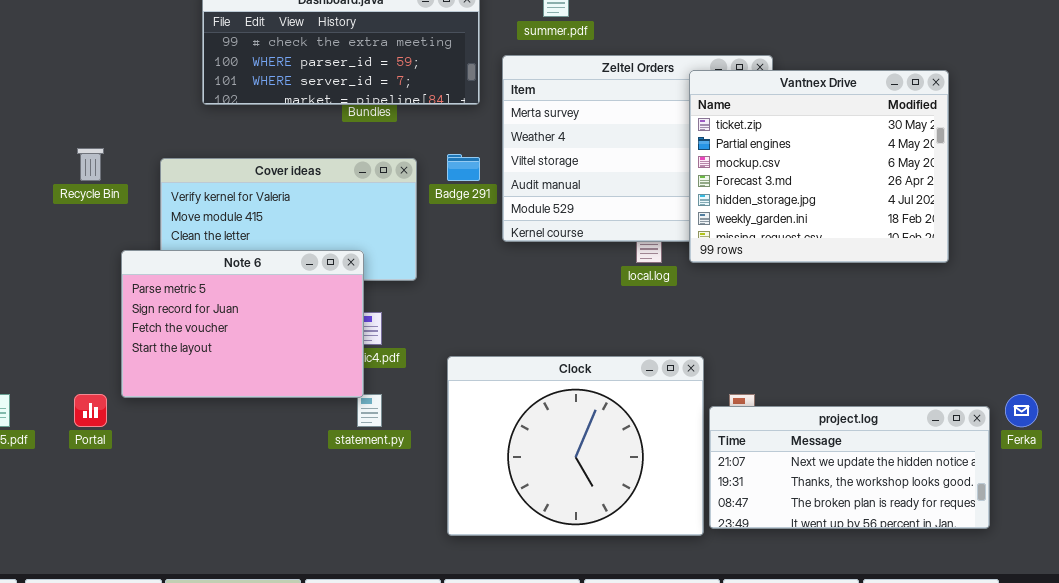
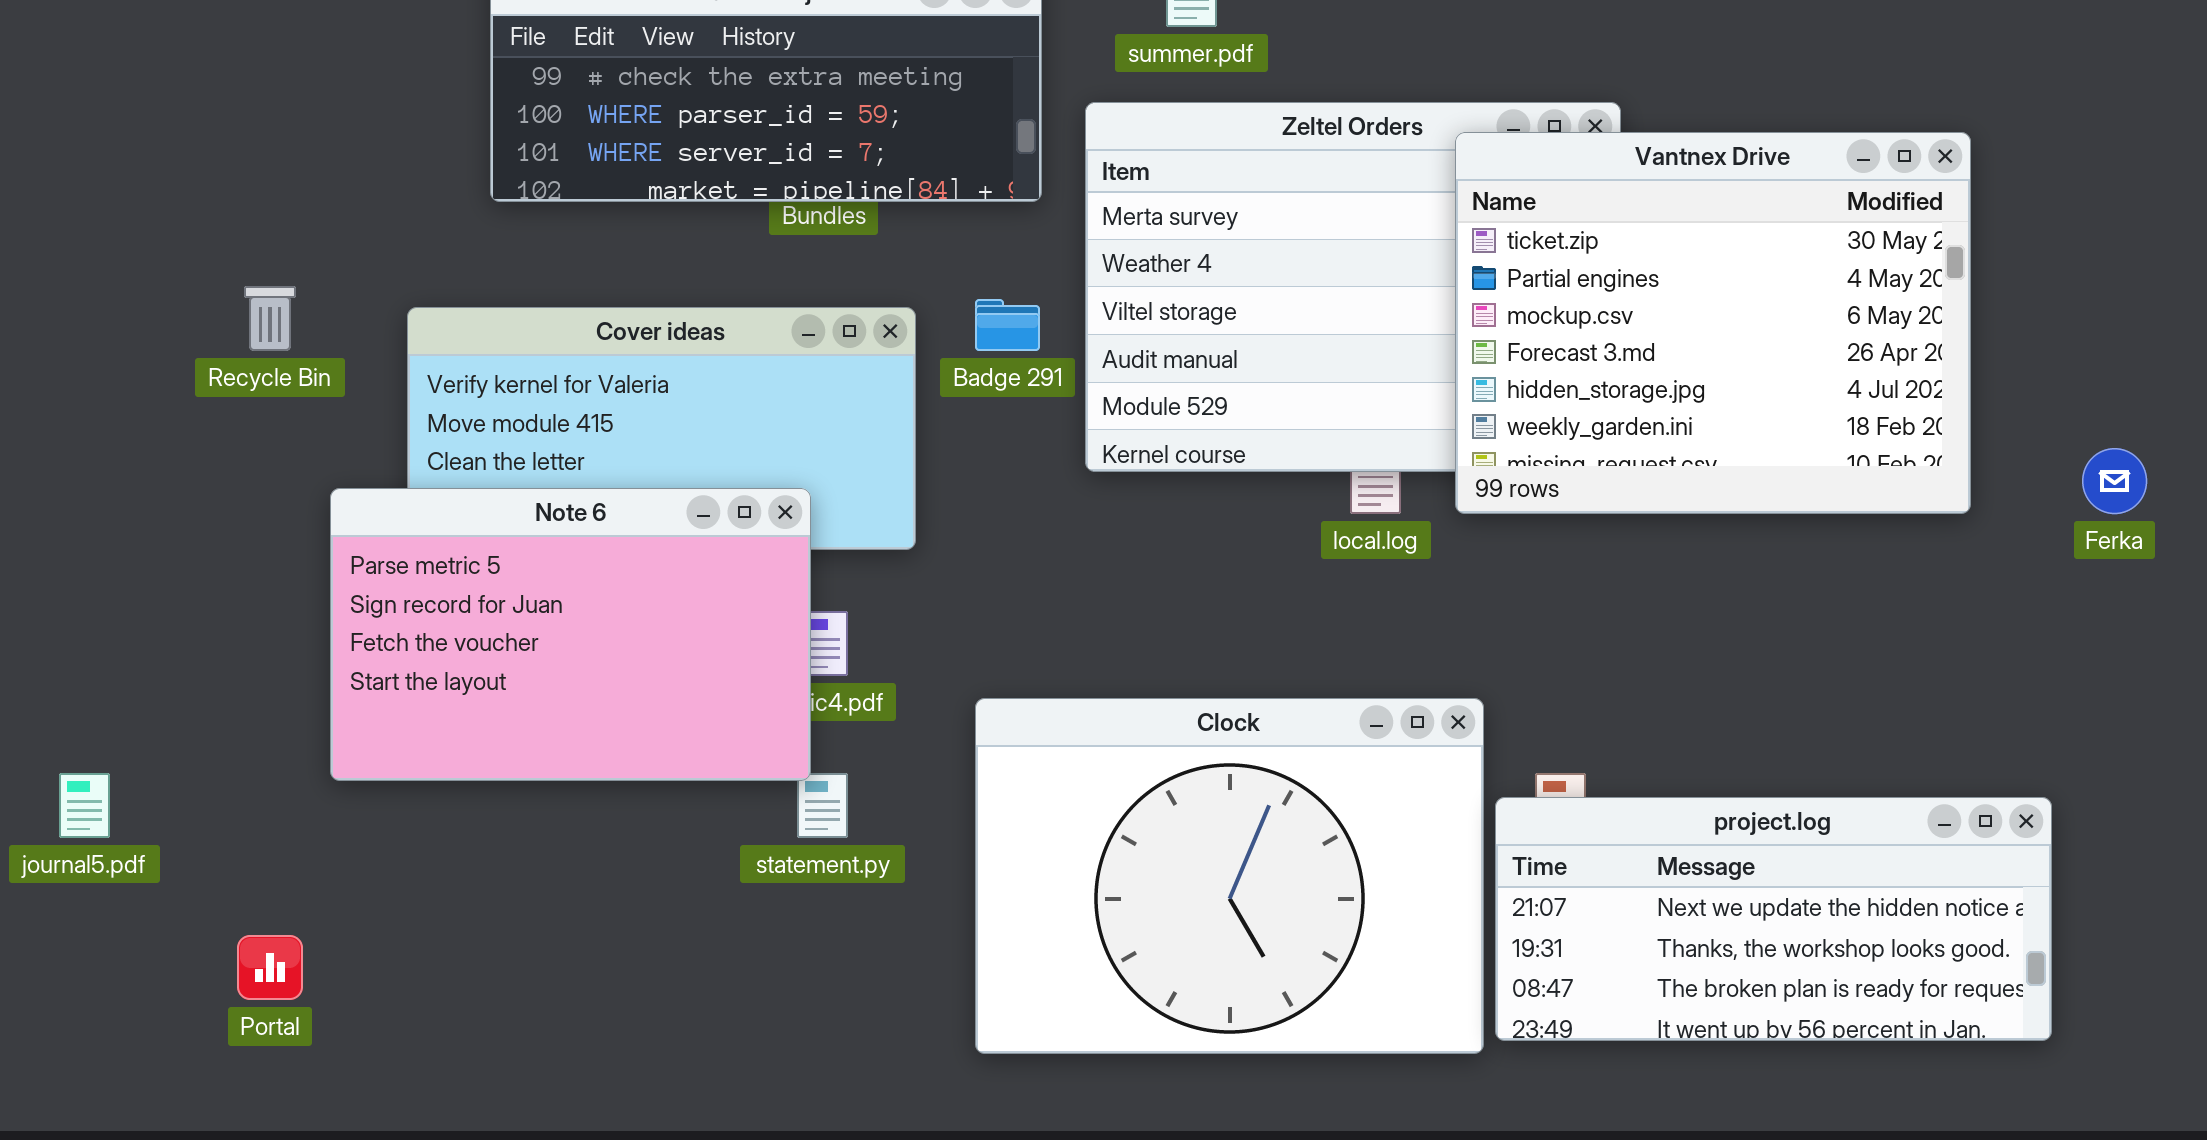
Portal: [74,394,107,427] -> [237,935,303,1000], moved
Ferka: [1005,394,1038,427] -> [2082,448,2147,514], moved

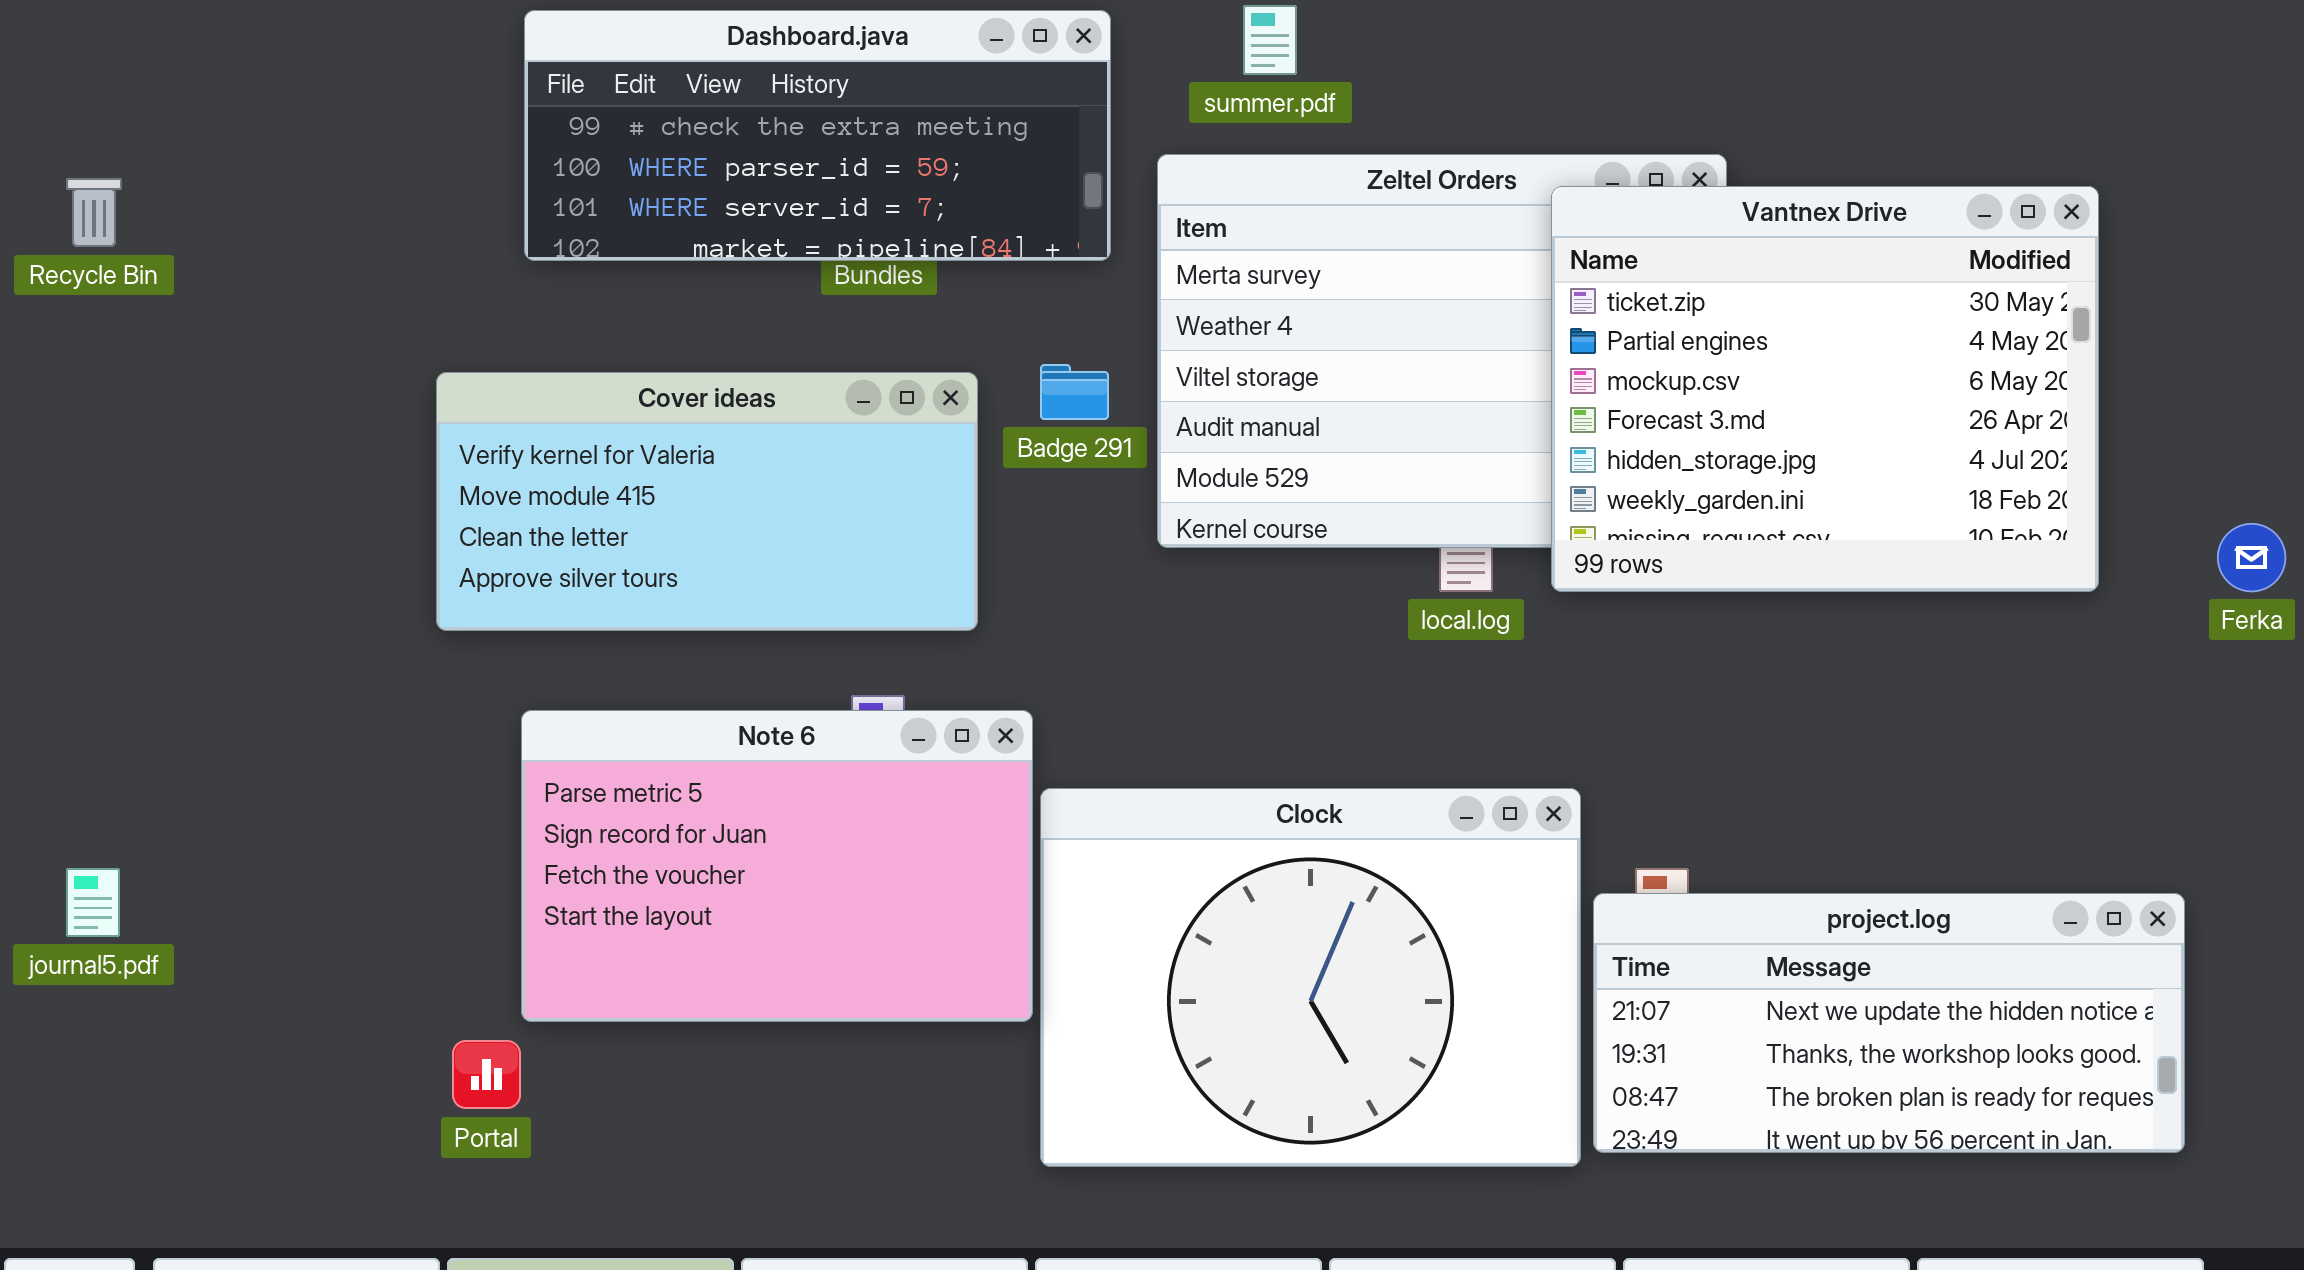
Recycle Bin: [244,286,296,351] -> [66,178,122,247], moved
Note 6: [330,488,811,781] -> [521,710,1033,1022], moved
Portal: [237,935,303,1000] -> [452,1040,521,1109], moved

